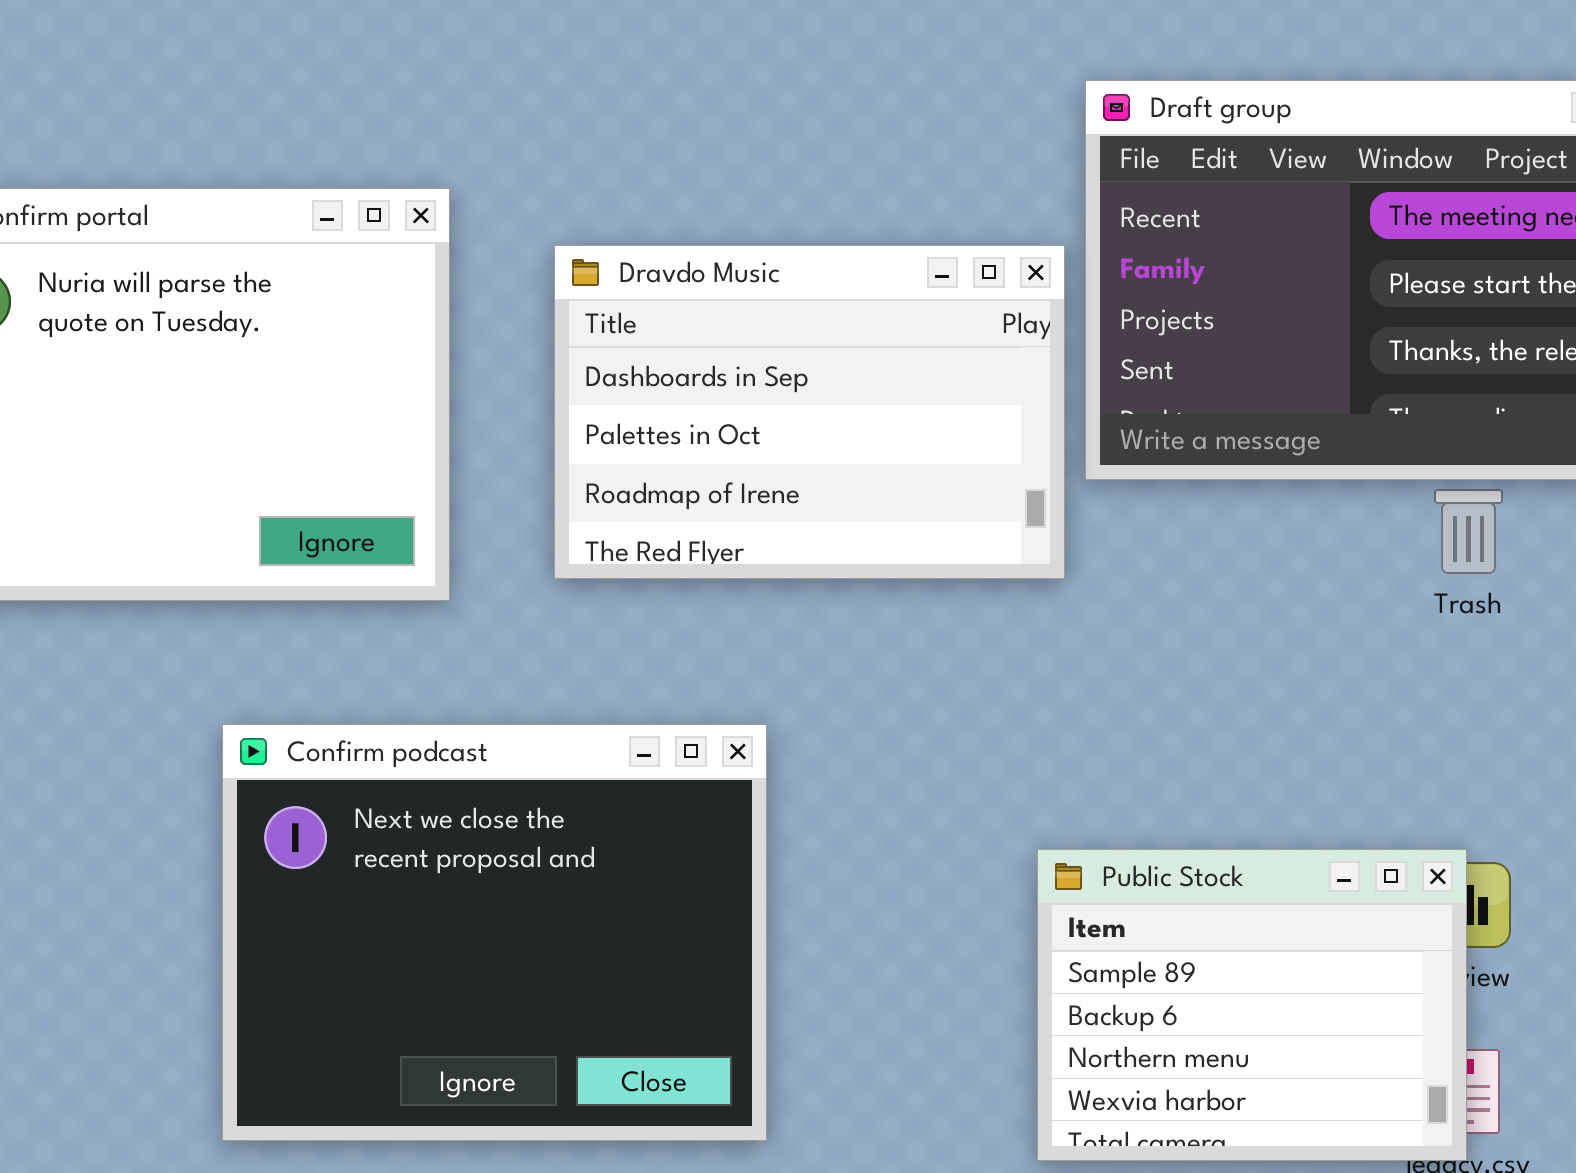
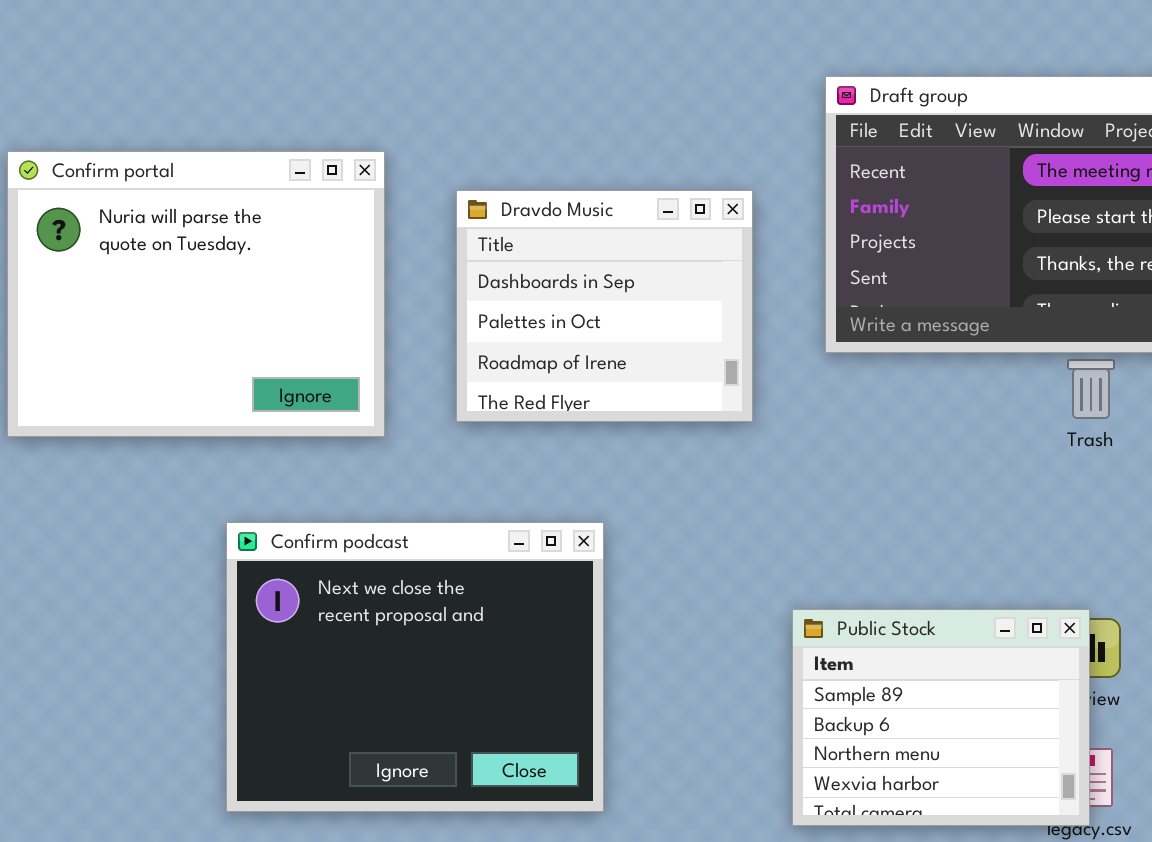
Dravdo Music: [554,245,1065,579] -> [456,190,753,422], resized

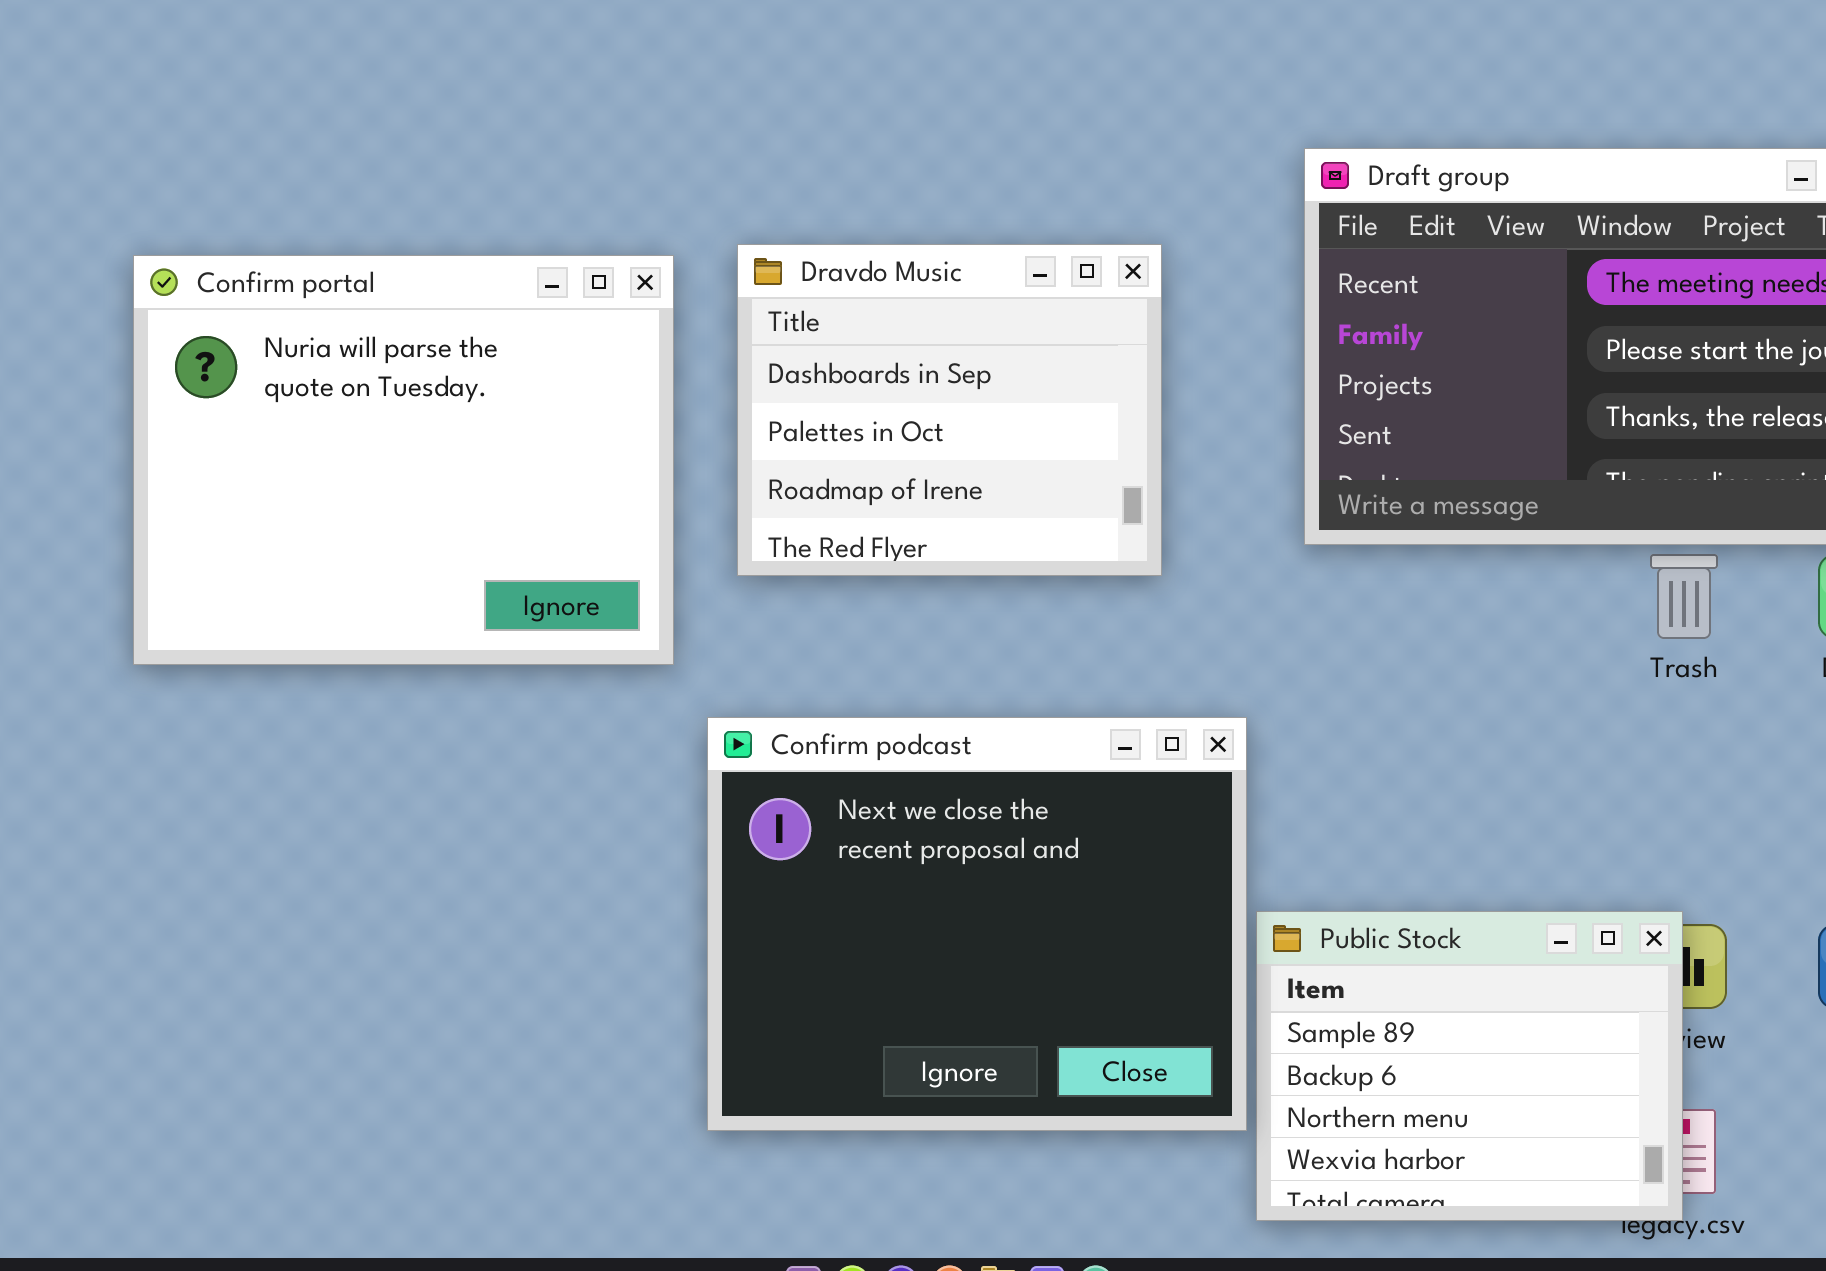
Dravdo Music: [456,190,753,422] -> [737,244,1162,576], moved
Confirm podcast: [226,522,604,812] -> [707,717,1247,1131], moved

